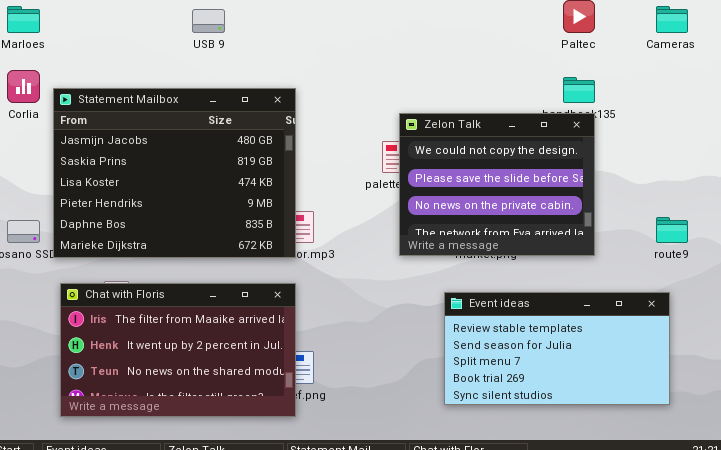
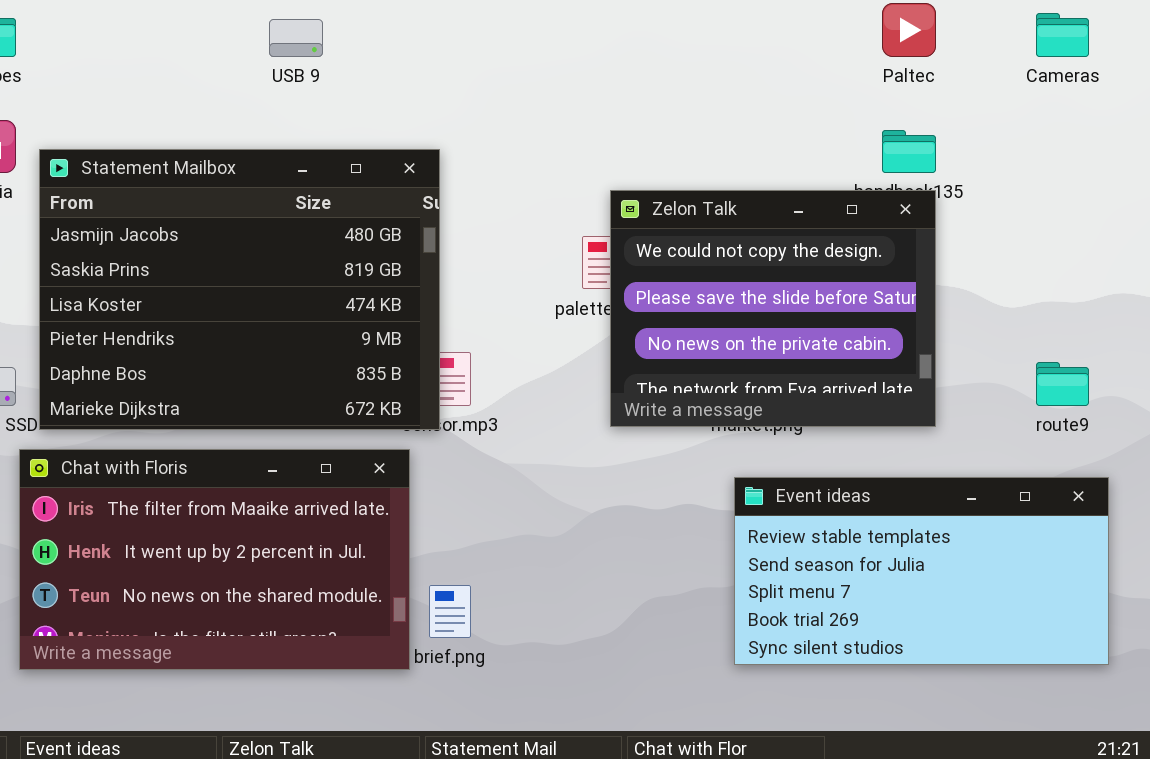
Chat with Floris: [60,283,296,417] -> [19,449,410,670], moved
Event ideas: [444,292,670,405] -> [734,477,1109,665], moved

